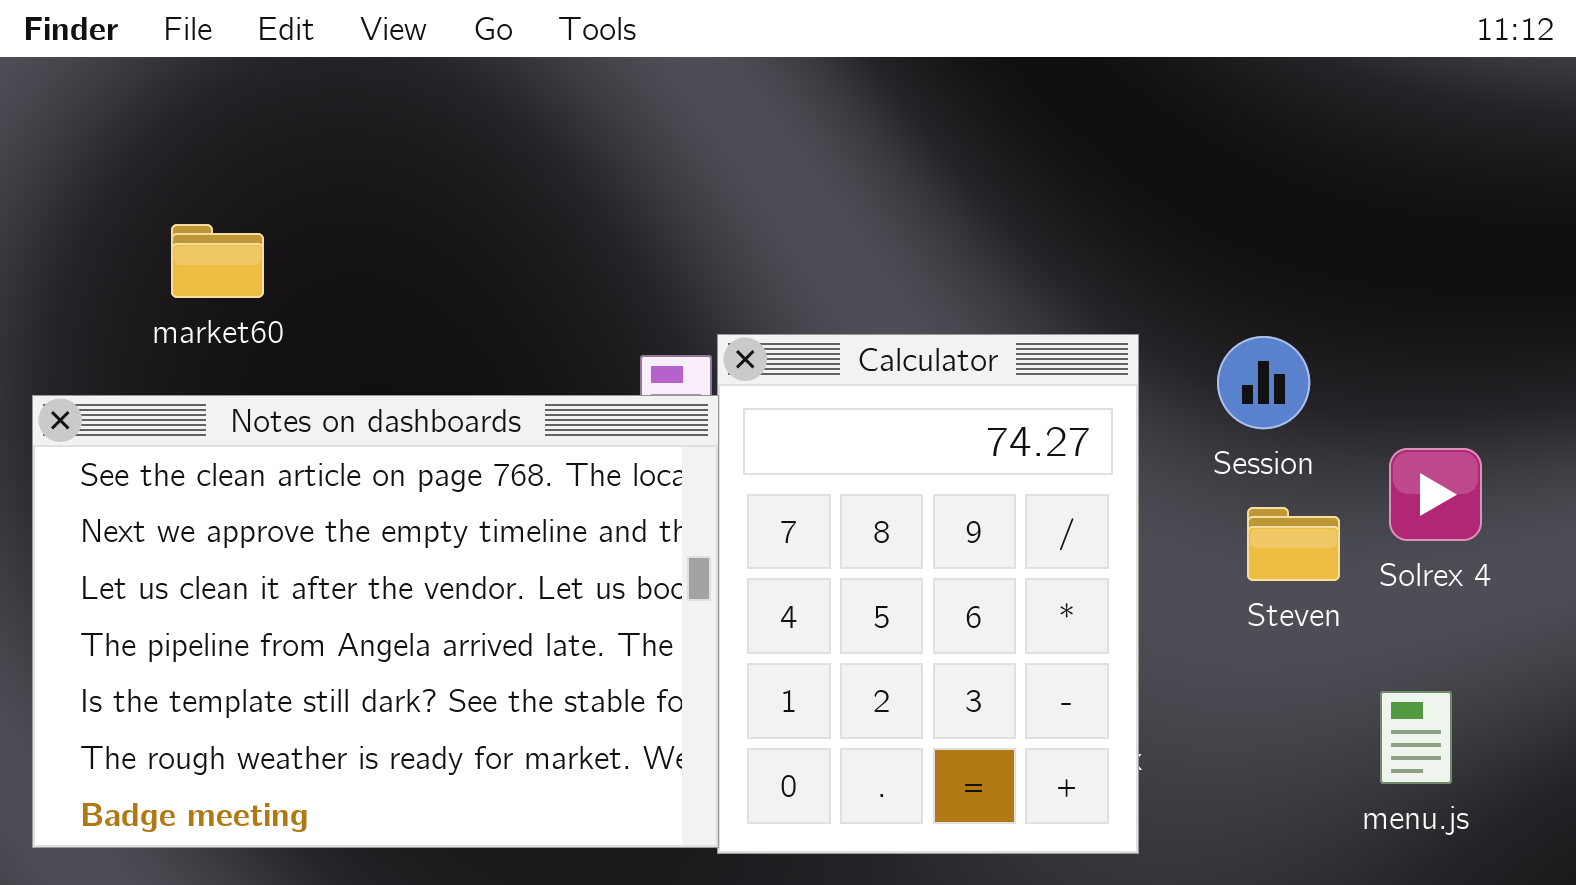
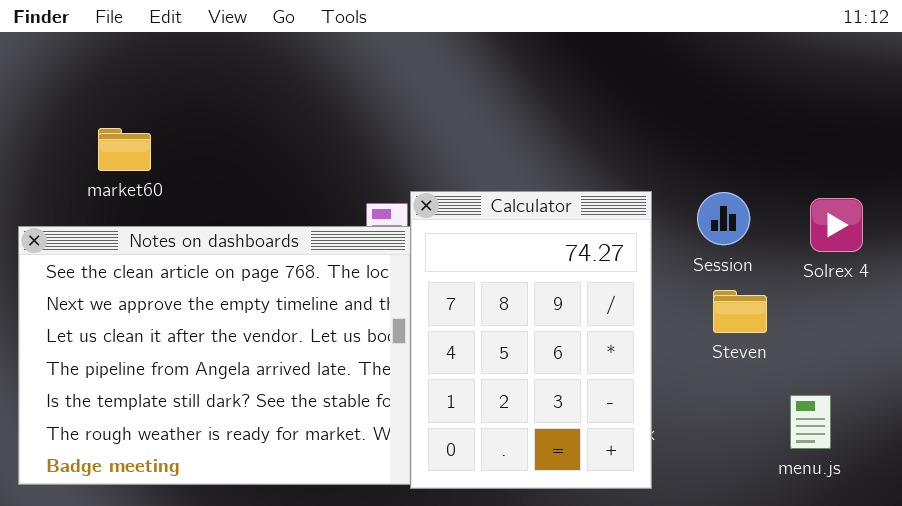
Solrex 4: [1389,448,1482,541] -> [810,198,863,252], moved

